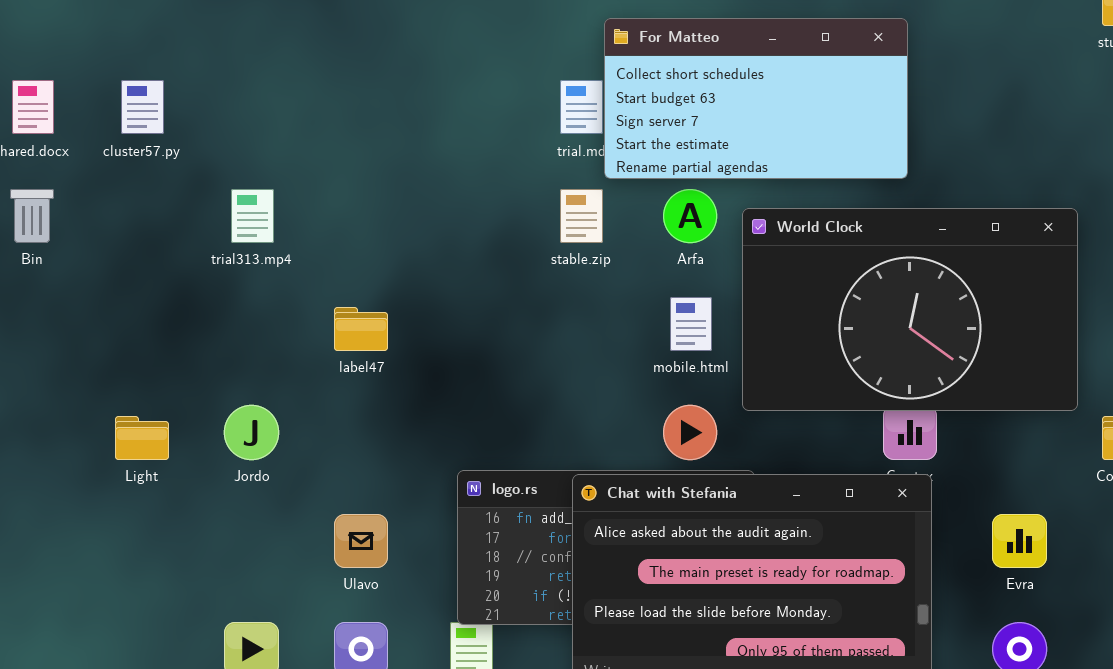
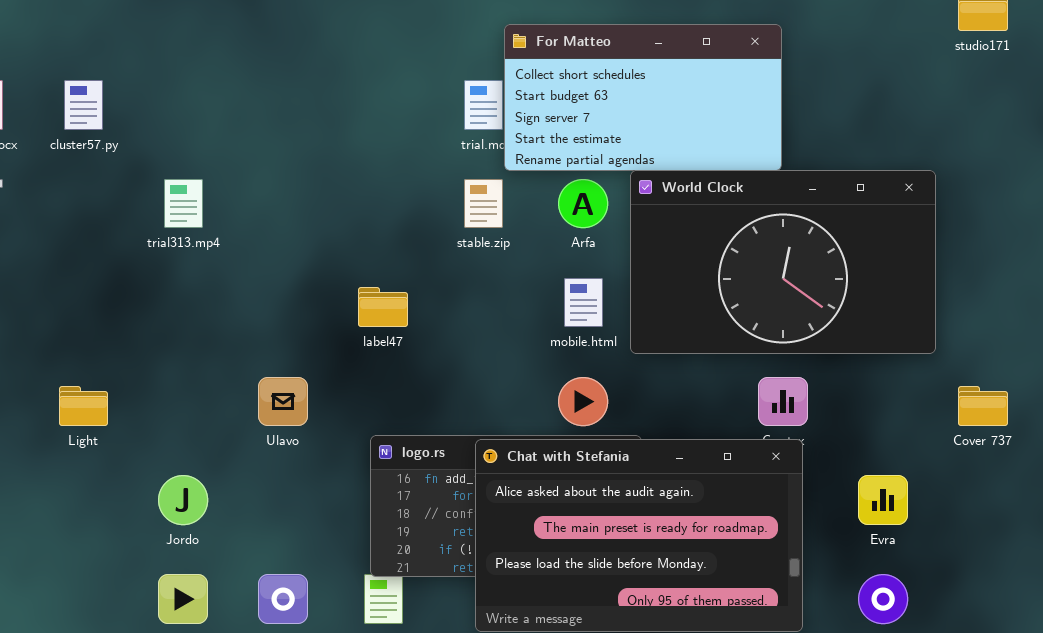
World Clock: [742,208,1078,411] -> [630,170,936,354], moved
label47: [334,307,388,351] -> [358,287,408,327], moved
Jordo: [224,405,279,460] -> [158,475,208,525], moved
Ulavo: [334,514,388,568] -> [258,377,308,426], moved

